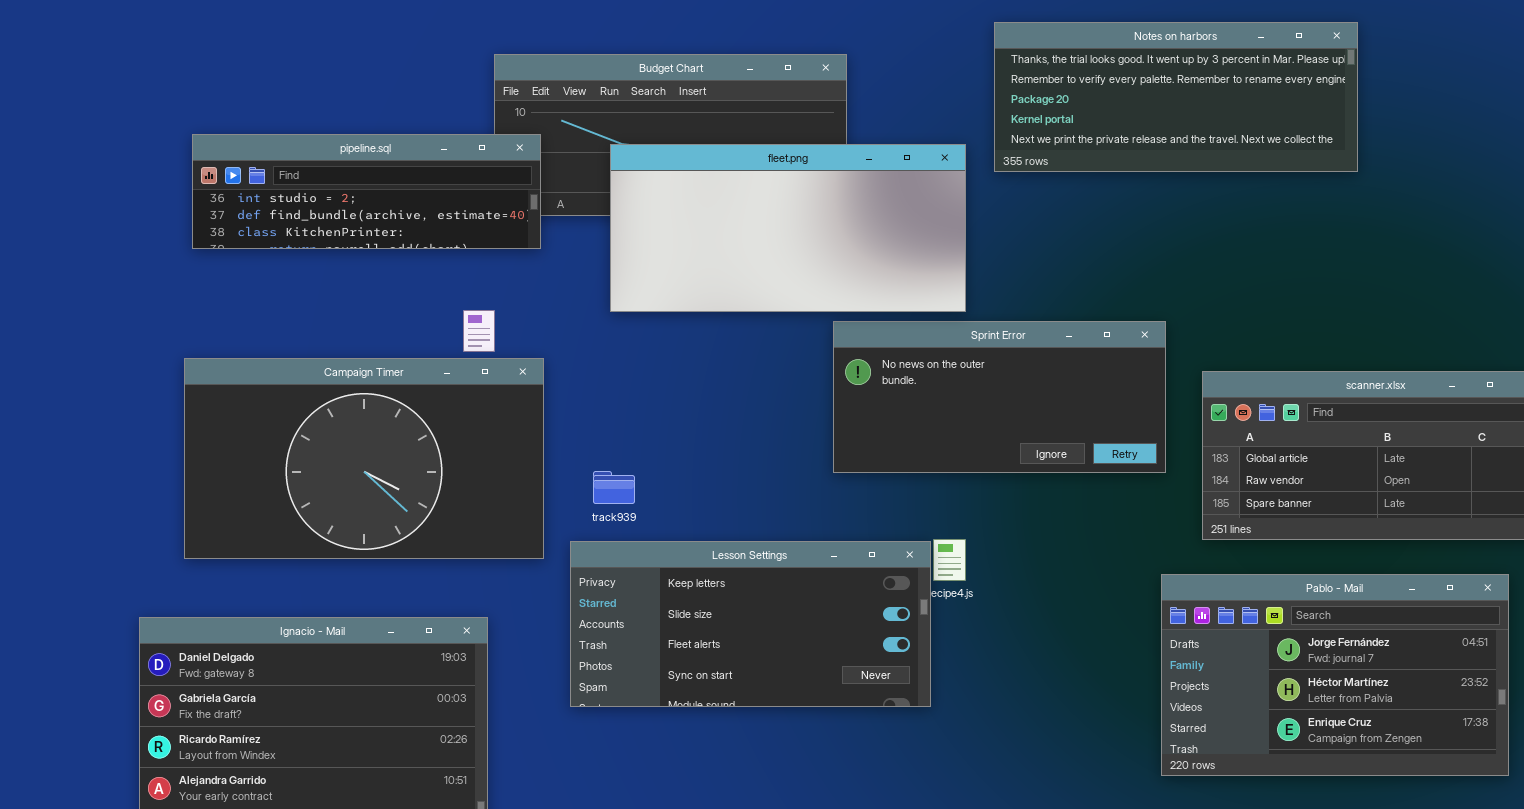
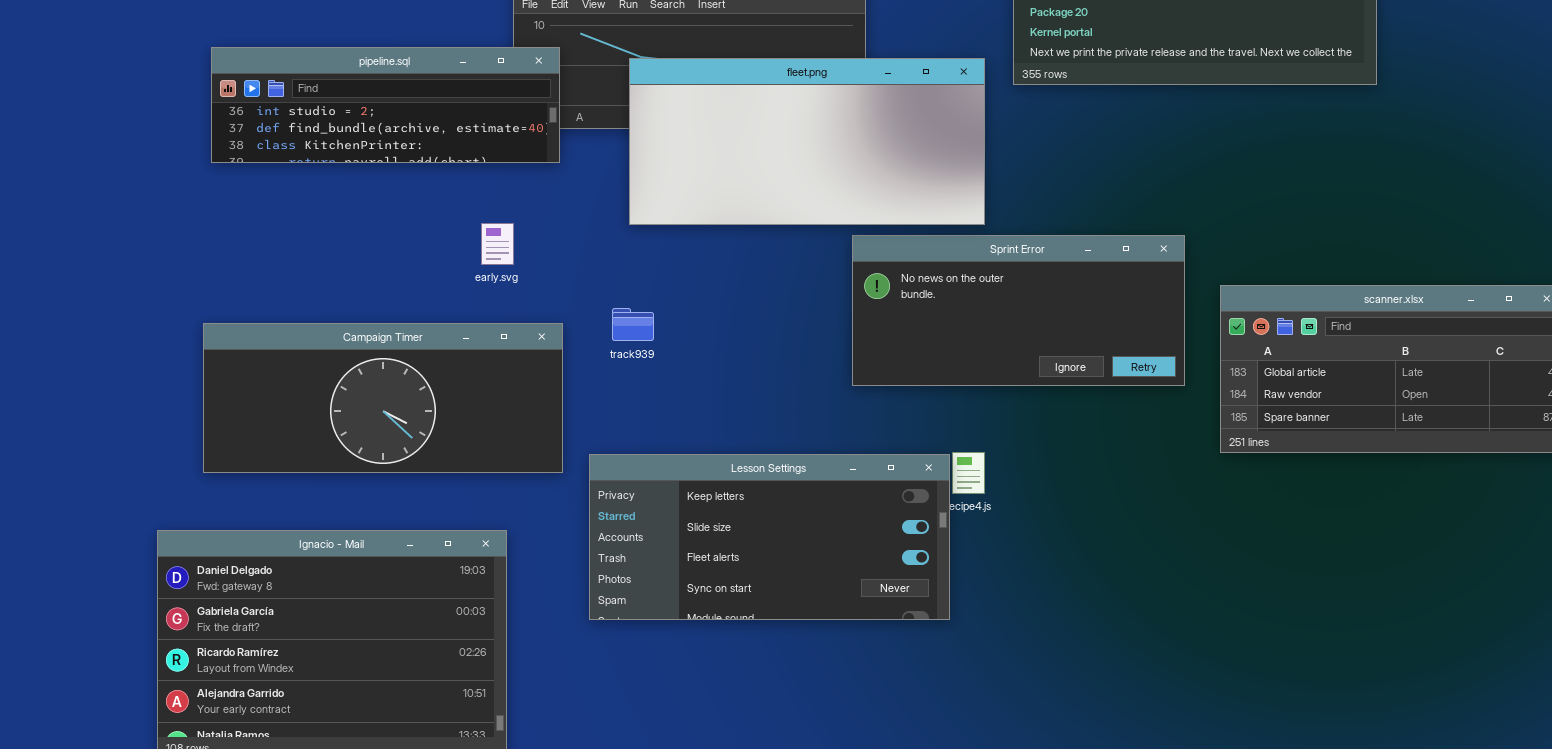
Campaign Timer: [184,358,544,559] -> [203,323,563,473], resized
track939: [593,471,635,504] -> [612,308,654,341], moved
Pablo - Mail: [1161,574,1509,776] -> none, closed

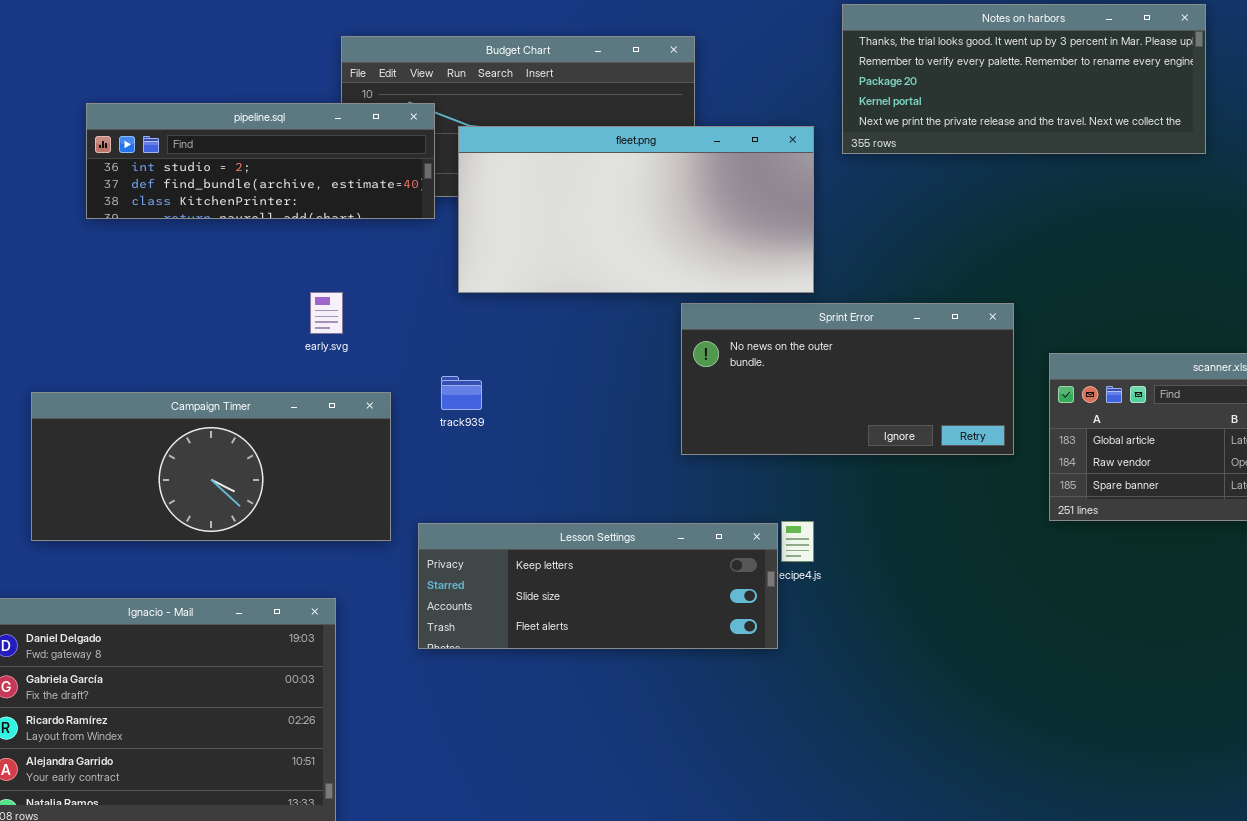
pipeline.sql: [211,47,560,163] -> [86,103,435,219], moved
Lesson Settings: [589,454,950,620] -> [418,523,778,649], resized

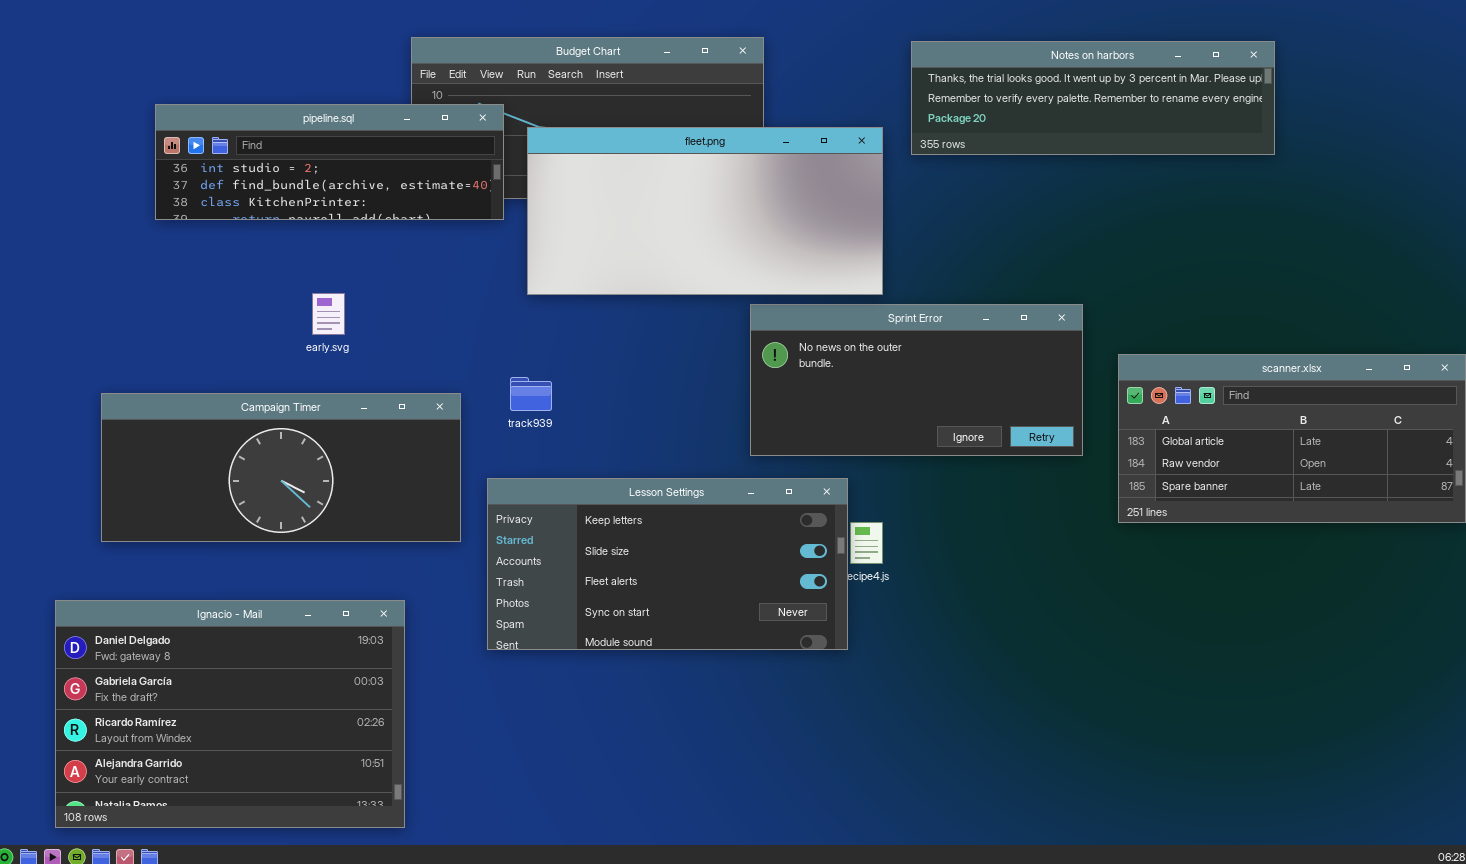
Notes on harbors: [842,4,1206,154] -> [911,41,1275,155], resized
early.svg: [310,292,343,334] -> [312,293,345,335], moved
Lesson Settings: [418,523,778,649] -> [487,478,848,650], resized

